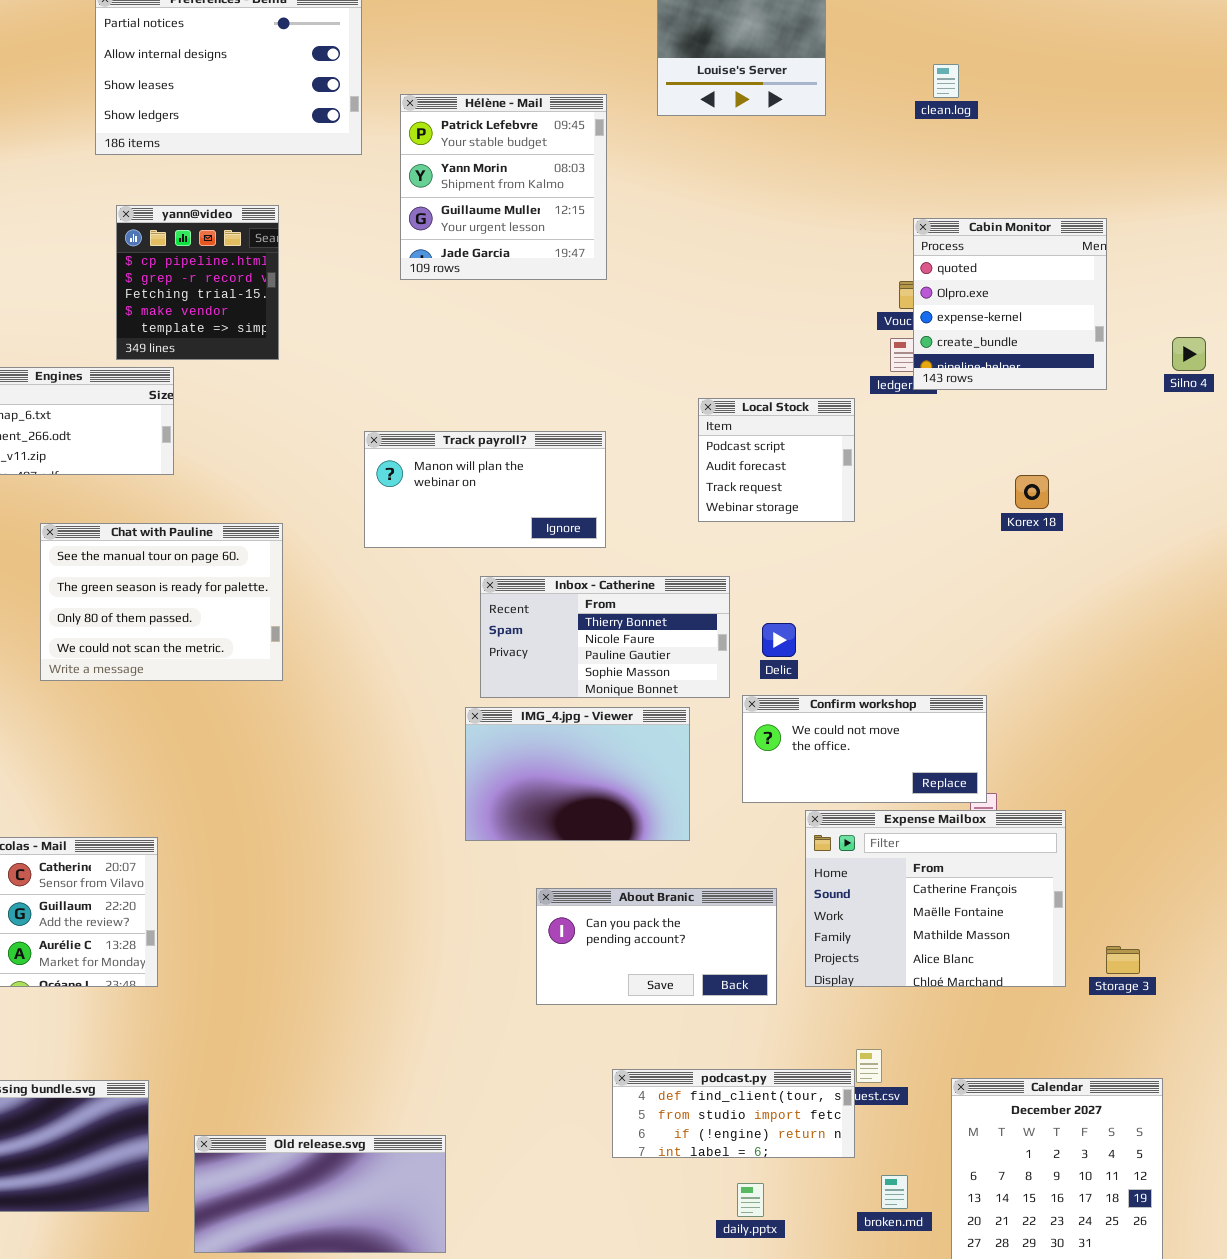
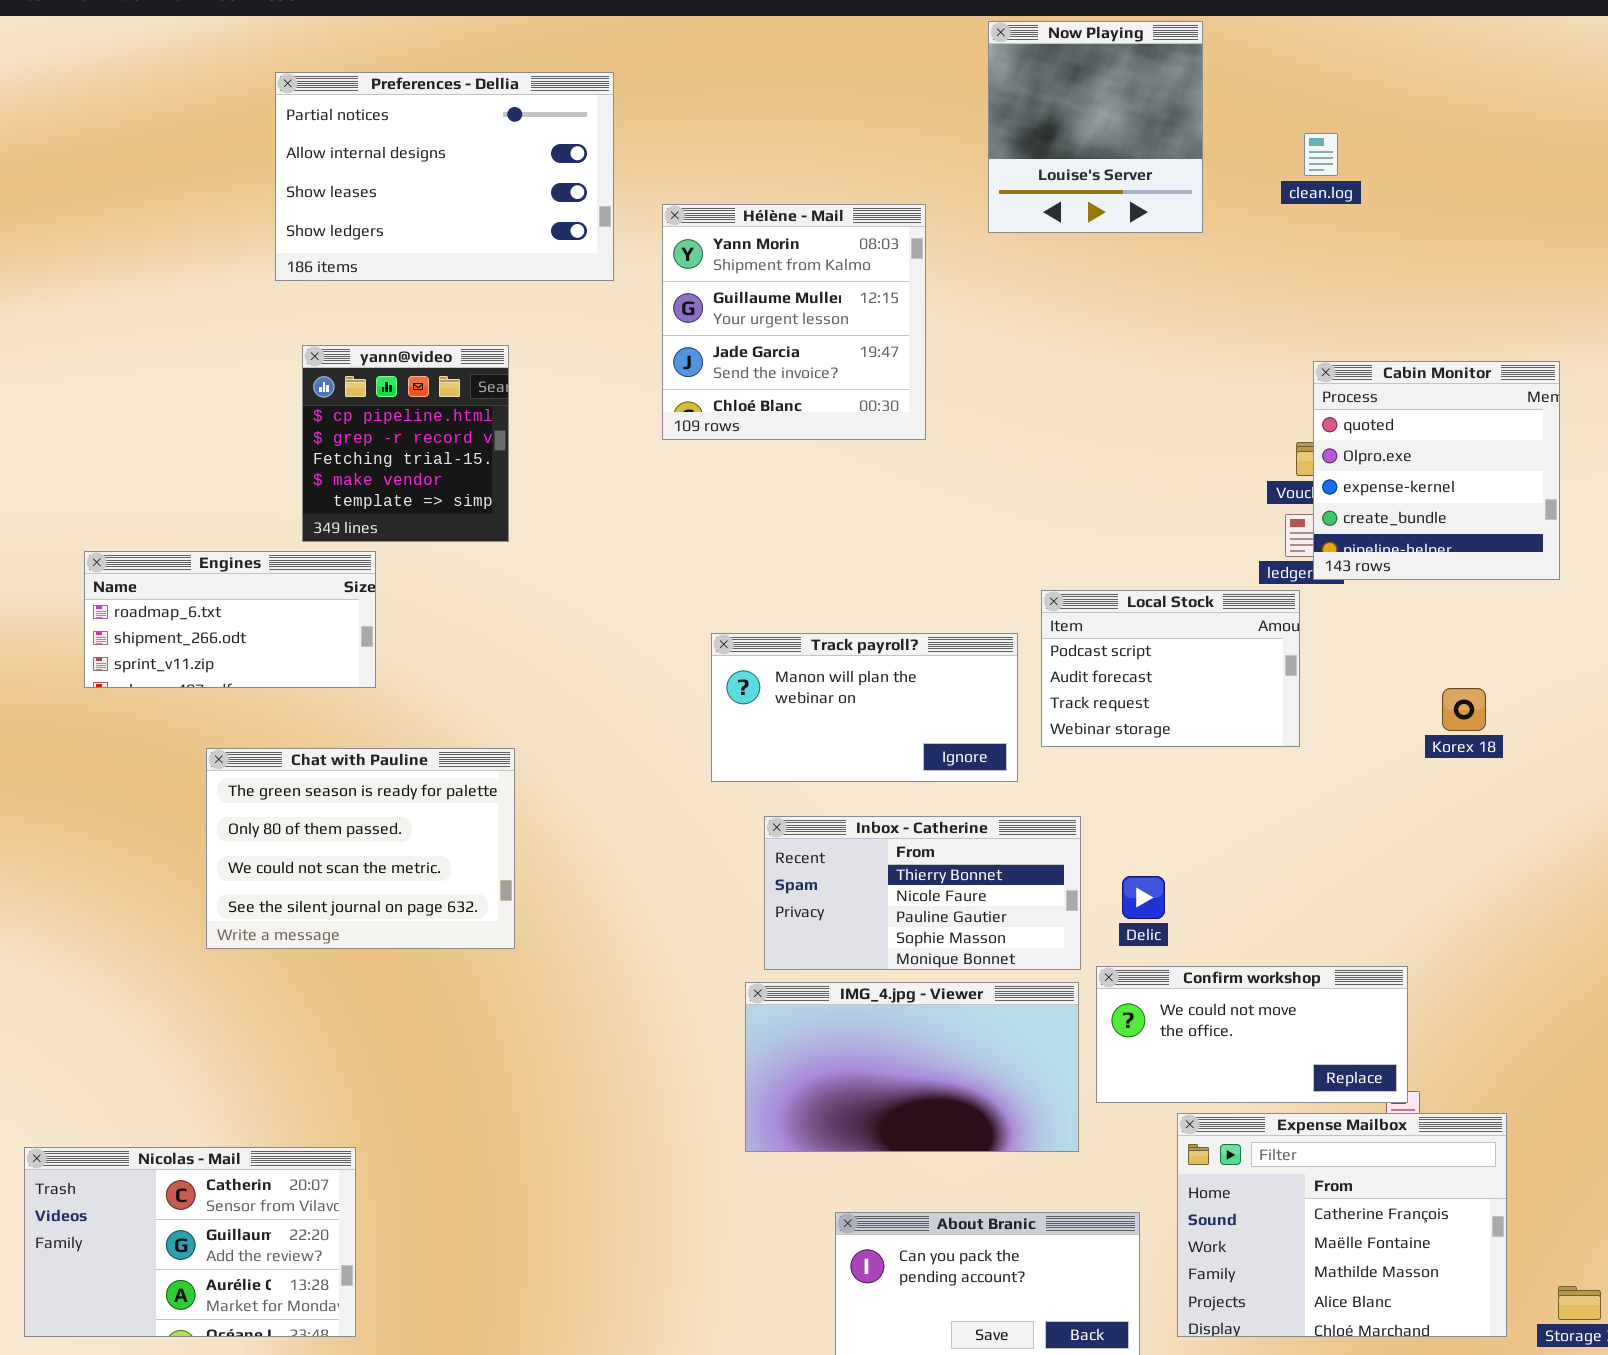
clean.log: [933,64,959,98] -> [1304,133,1338,176], moved
Hélène - Mail: [400,94,607,280] -> [662,204,926,440], scrolled down 1 row
Local Stock: [698,398,855,522] -> [1041,590,1300,747], resized
Track payroll?: [364,431,606,548] -> [711,633,1018,782], moved
Chat with Pauline: [40,523,283,681] -> [206,748,515,949], scrolled down 1 row
IMG_4.jpg - Viewer: [465,707,690,841] -> [745,982,1079,1152], resized

